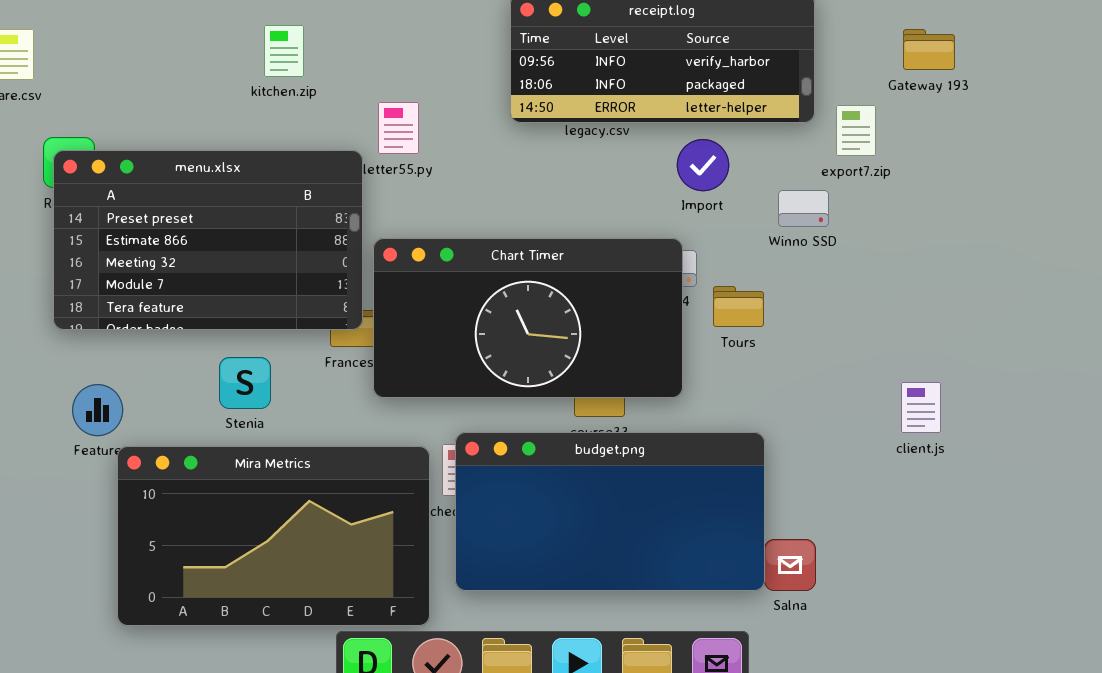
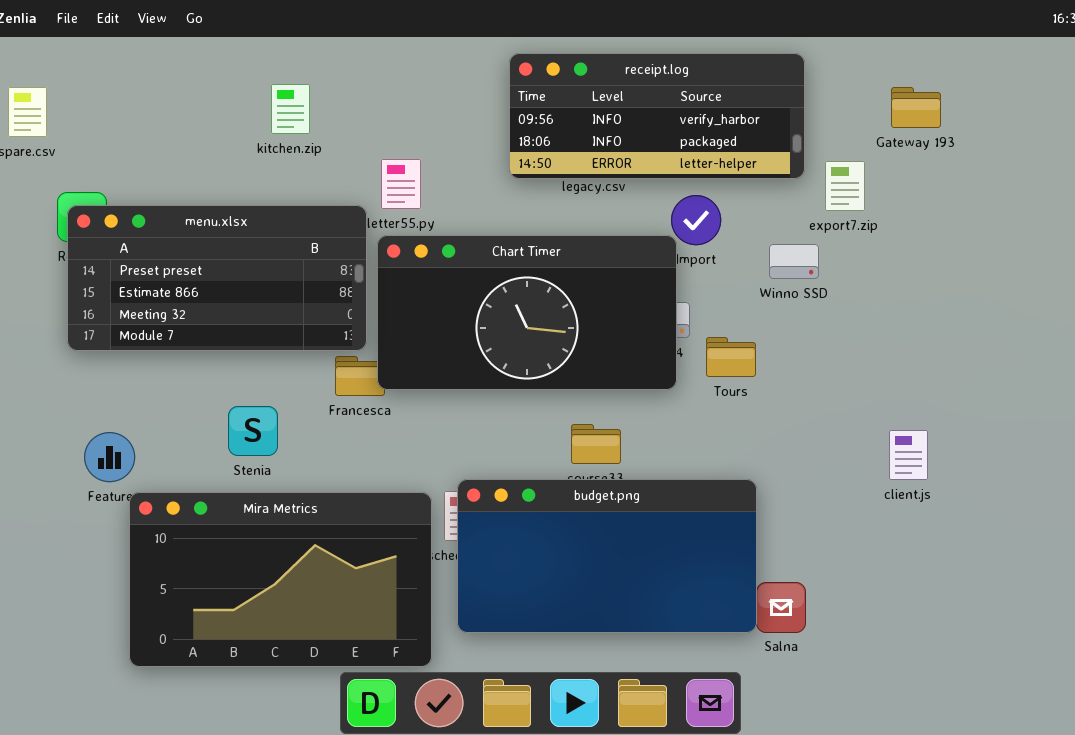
menu.xlsx: [53,150,363,330] -> [67,205,367,351], resized
Chart Timer: [373,238,683,398] -> [377,235,677,390], moved

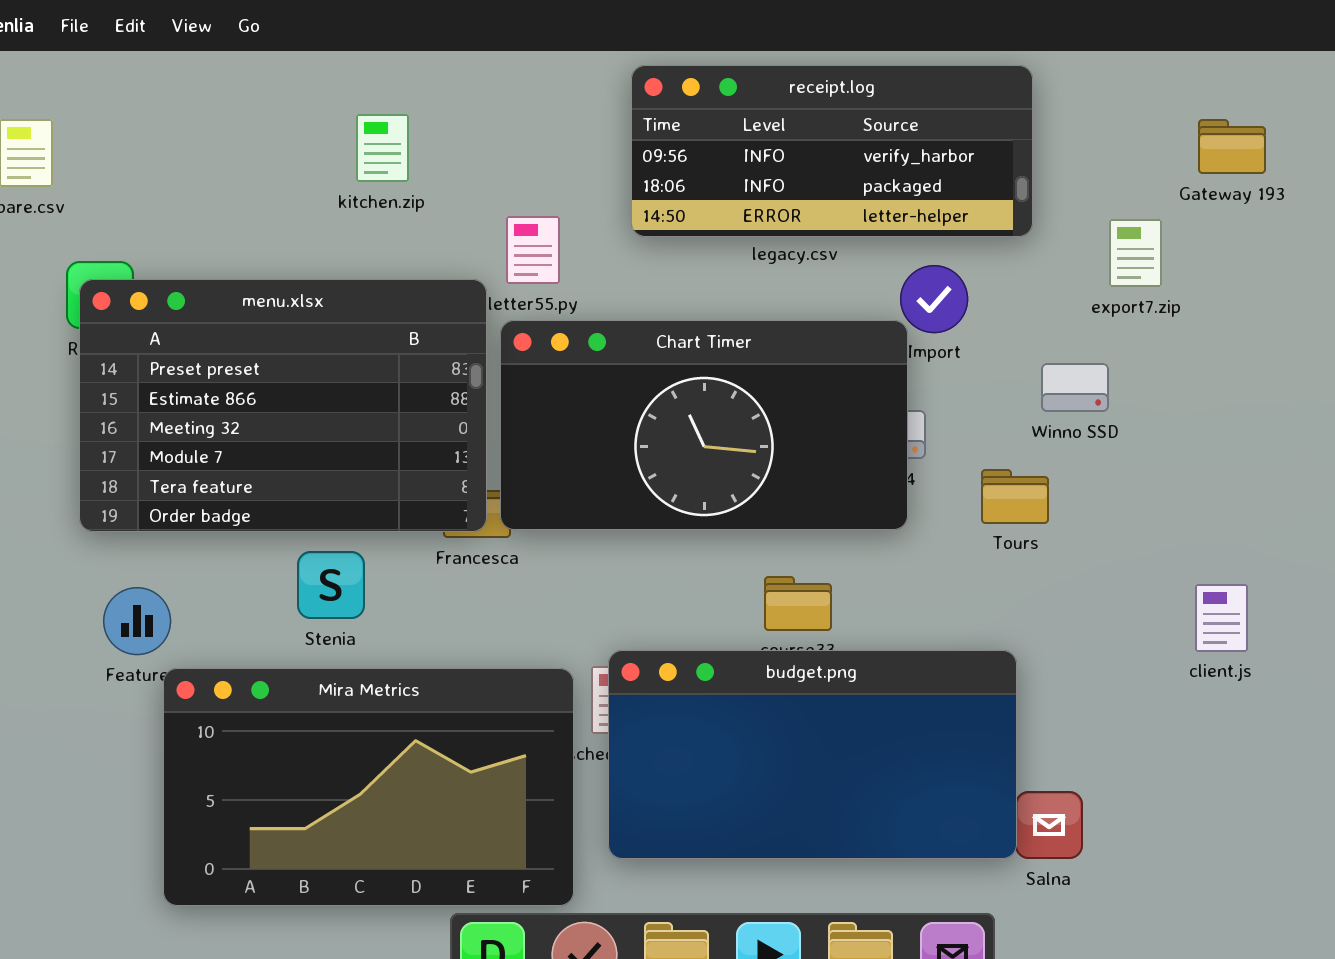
receipt.log: [509,53,805,179] -> [631,65,1033,237], moved
menu.xlsx: [67,205,367,351] -> [79,279,487,532], resized
Winno SSD: [769,244,819,279] -> [1041,363,1109,412], moved
Tours: [706,337,756,377] -> [981,469,1049,524], moved

